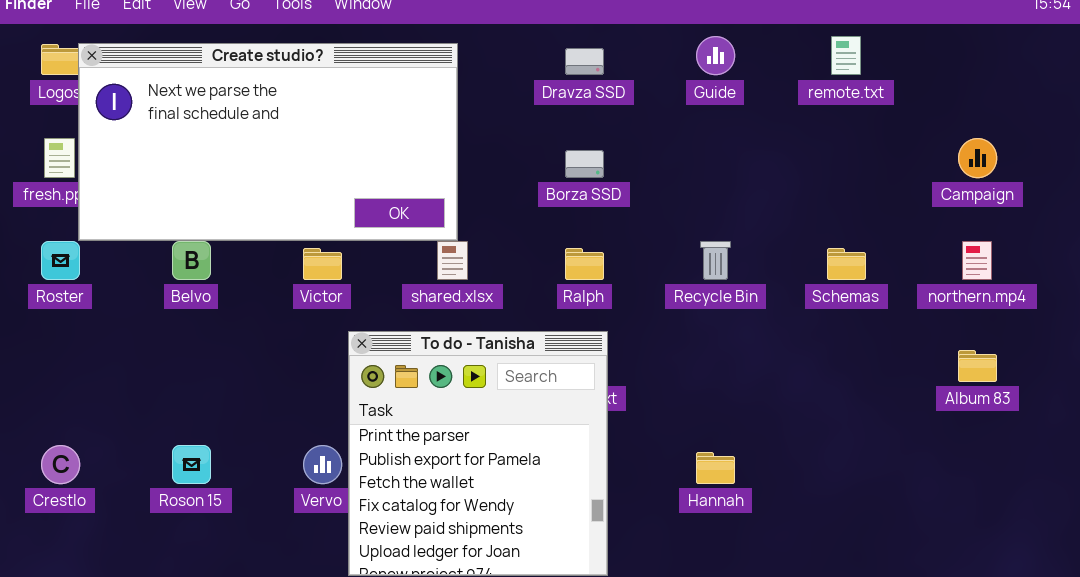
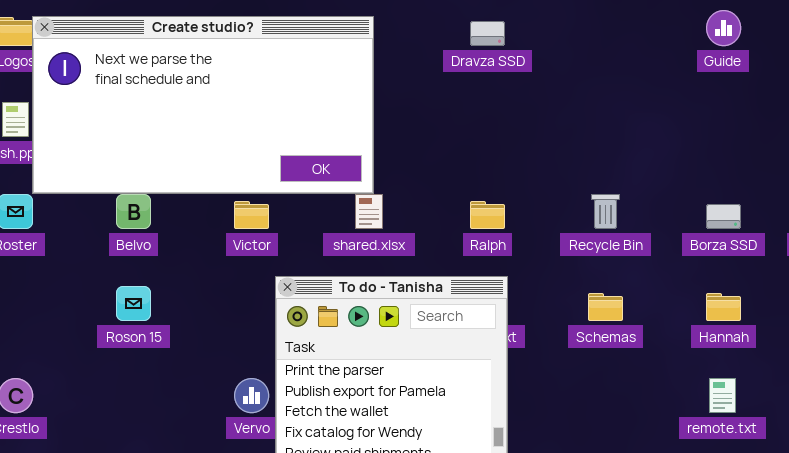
Guide: [696,36,735,75] -> [706,10,741,46], moved
remote.txt: [831,36,861,75] -> [709,378,736,413], moved
Borza SSD: [565,150,604,178] -> [706,204,741,229], moved
Schemas: [827,248,866,280] -> [588,293,623,321], moved
Roson 15: [172,445,211,484] -> [116,286,151,321], moved
Hannah: [696,452,735,484] -> [706,293,741,321], moved

